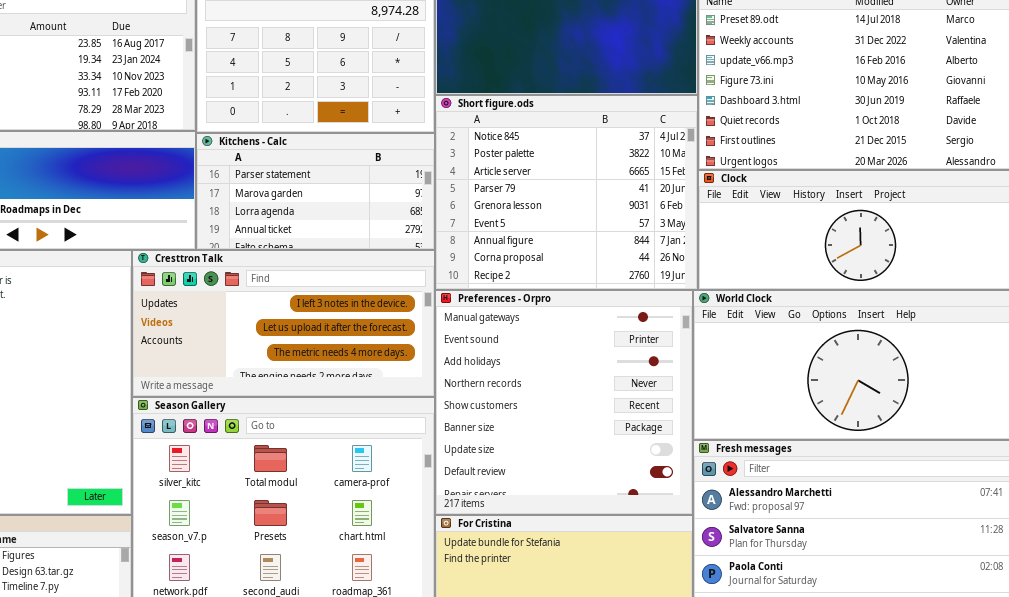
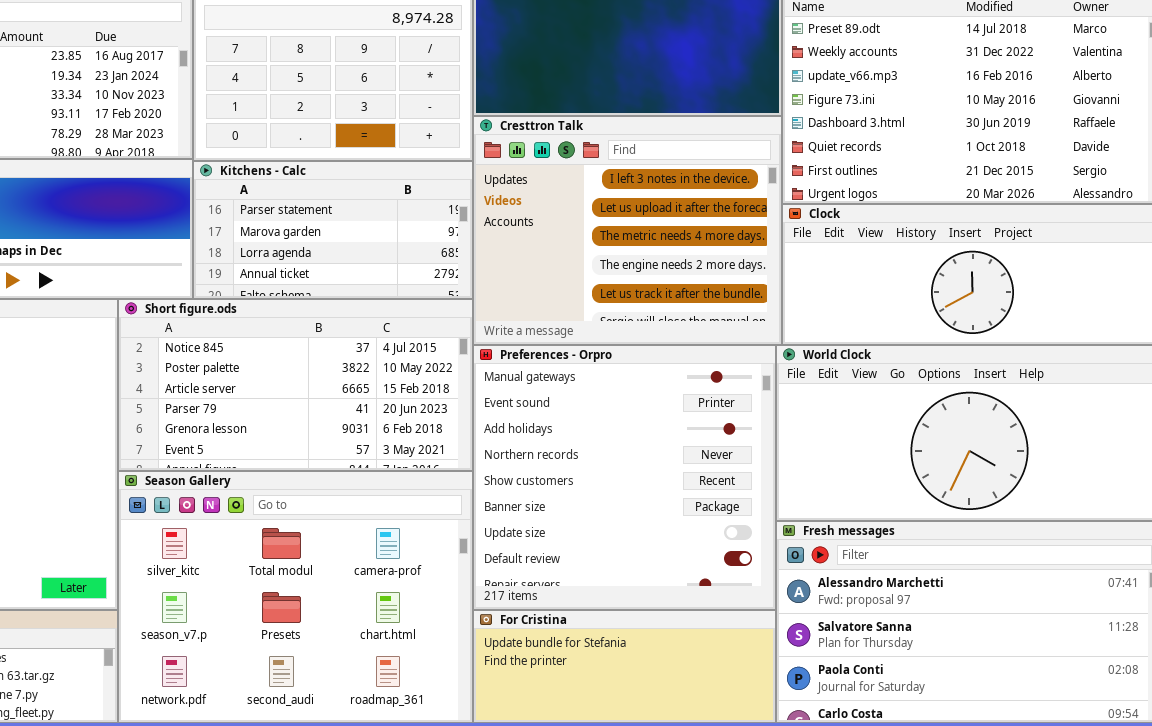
Short figure.ods: [435,95,698,290] -> [118,299,473,471], moved, resized
Cresttron Talk: [132,250,435,397] -> [473,116,782,345], moved, resized

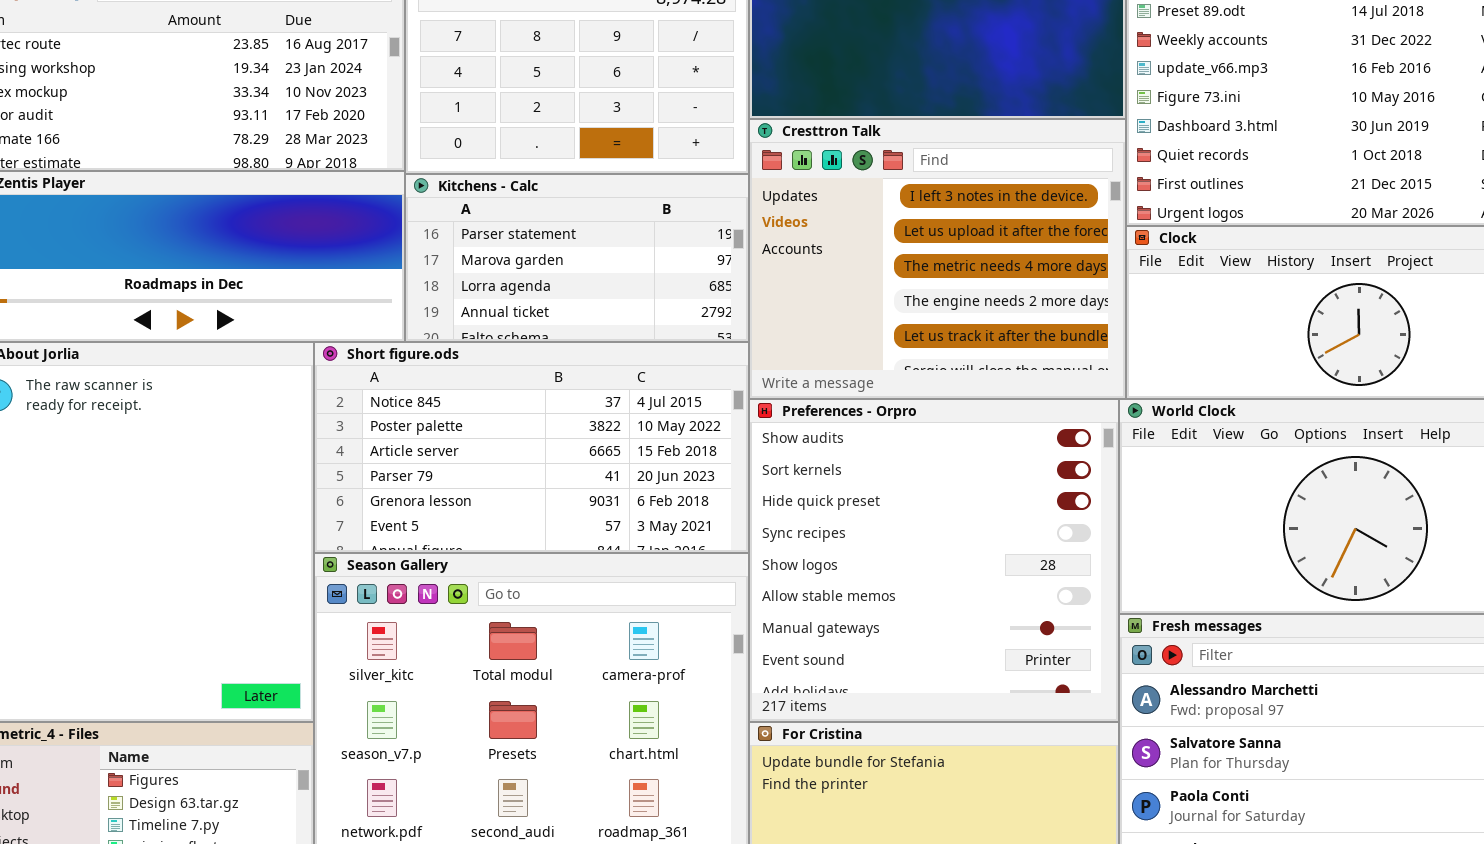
Preferences - Orpro: [473,345,776,610] -> [749,399,1119,722], scrolled up 6 rows

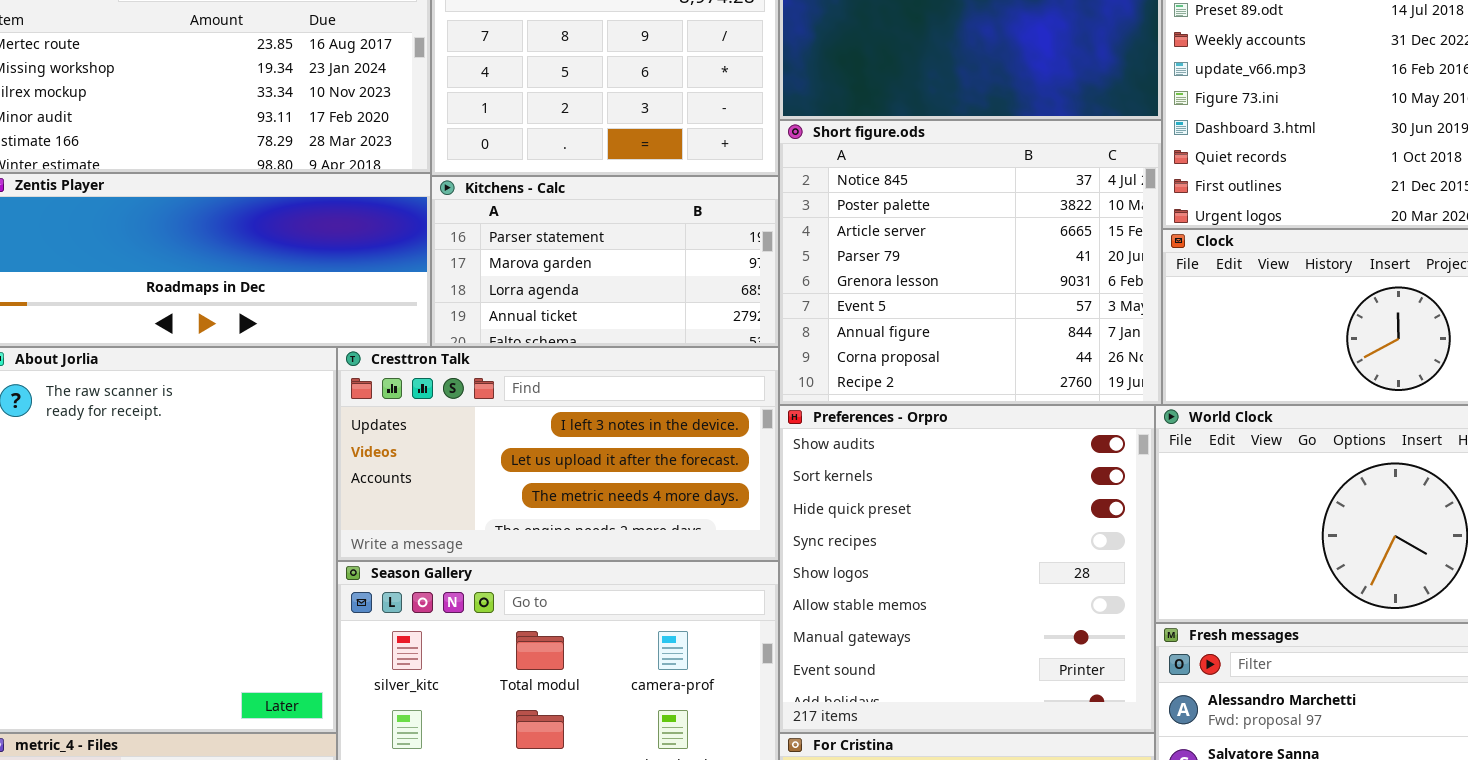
Cresttron Talk: [749,119,1126,399] -> [337,347,779,561], moved, resized
Short figure.ods: [314,342,749,553] -> [779,120,1162,405], moved, resized

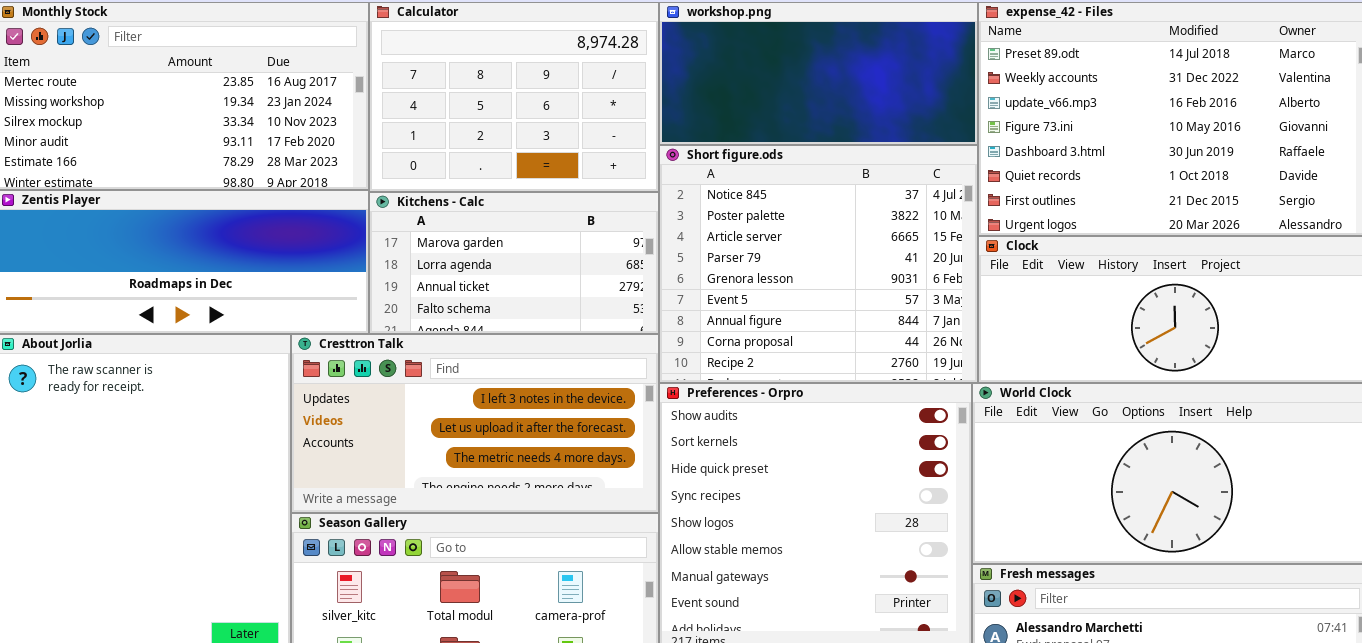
Kitchens - Calc: [431,176,779,347] -> [369,192,659,334], scrolled down 1 row

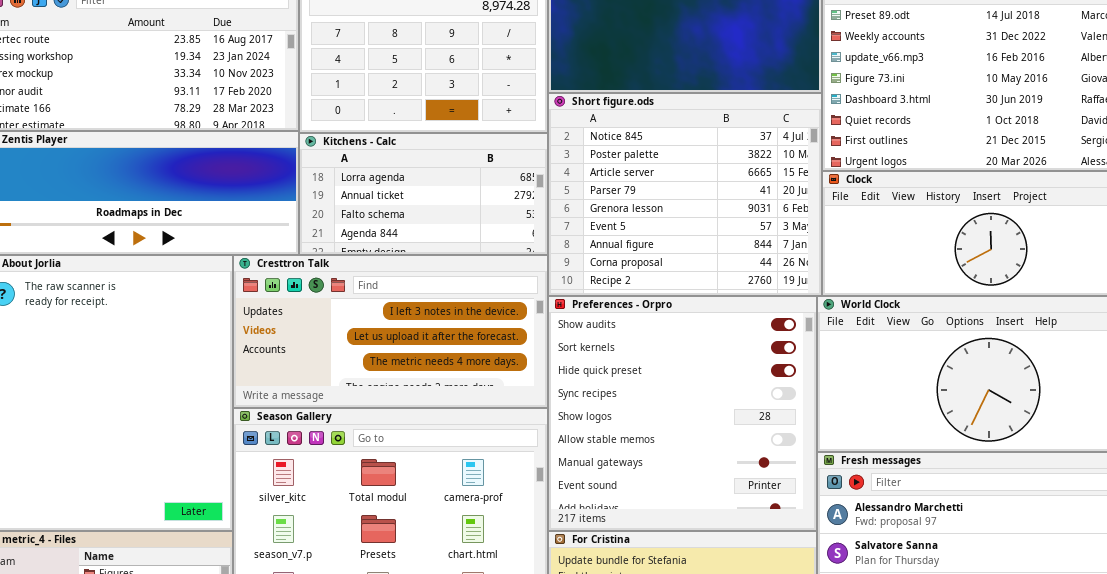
Kitchens - Calc: [369,192,659,334] -> [299,133,548,255], scrolled down 1 row

